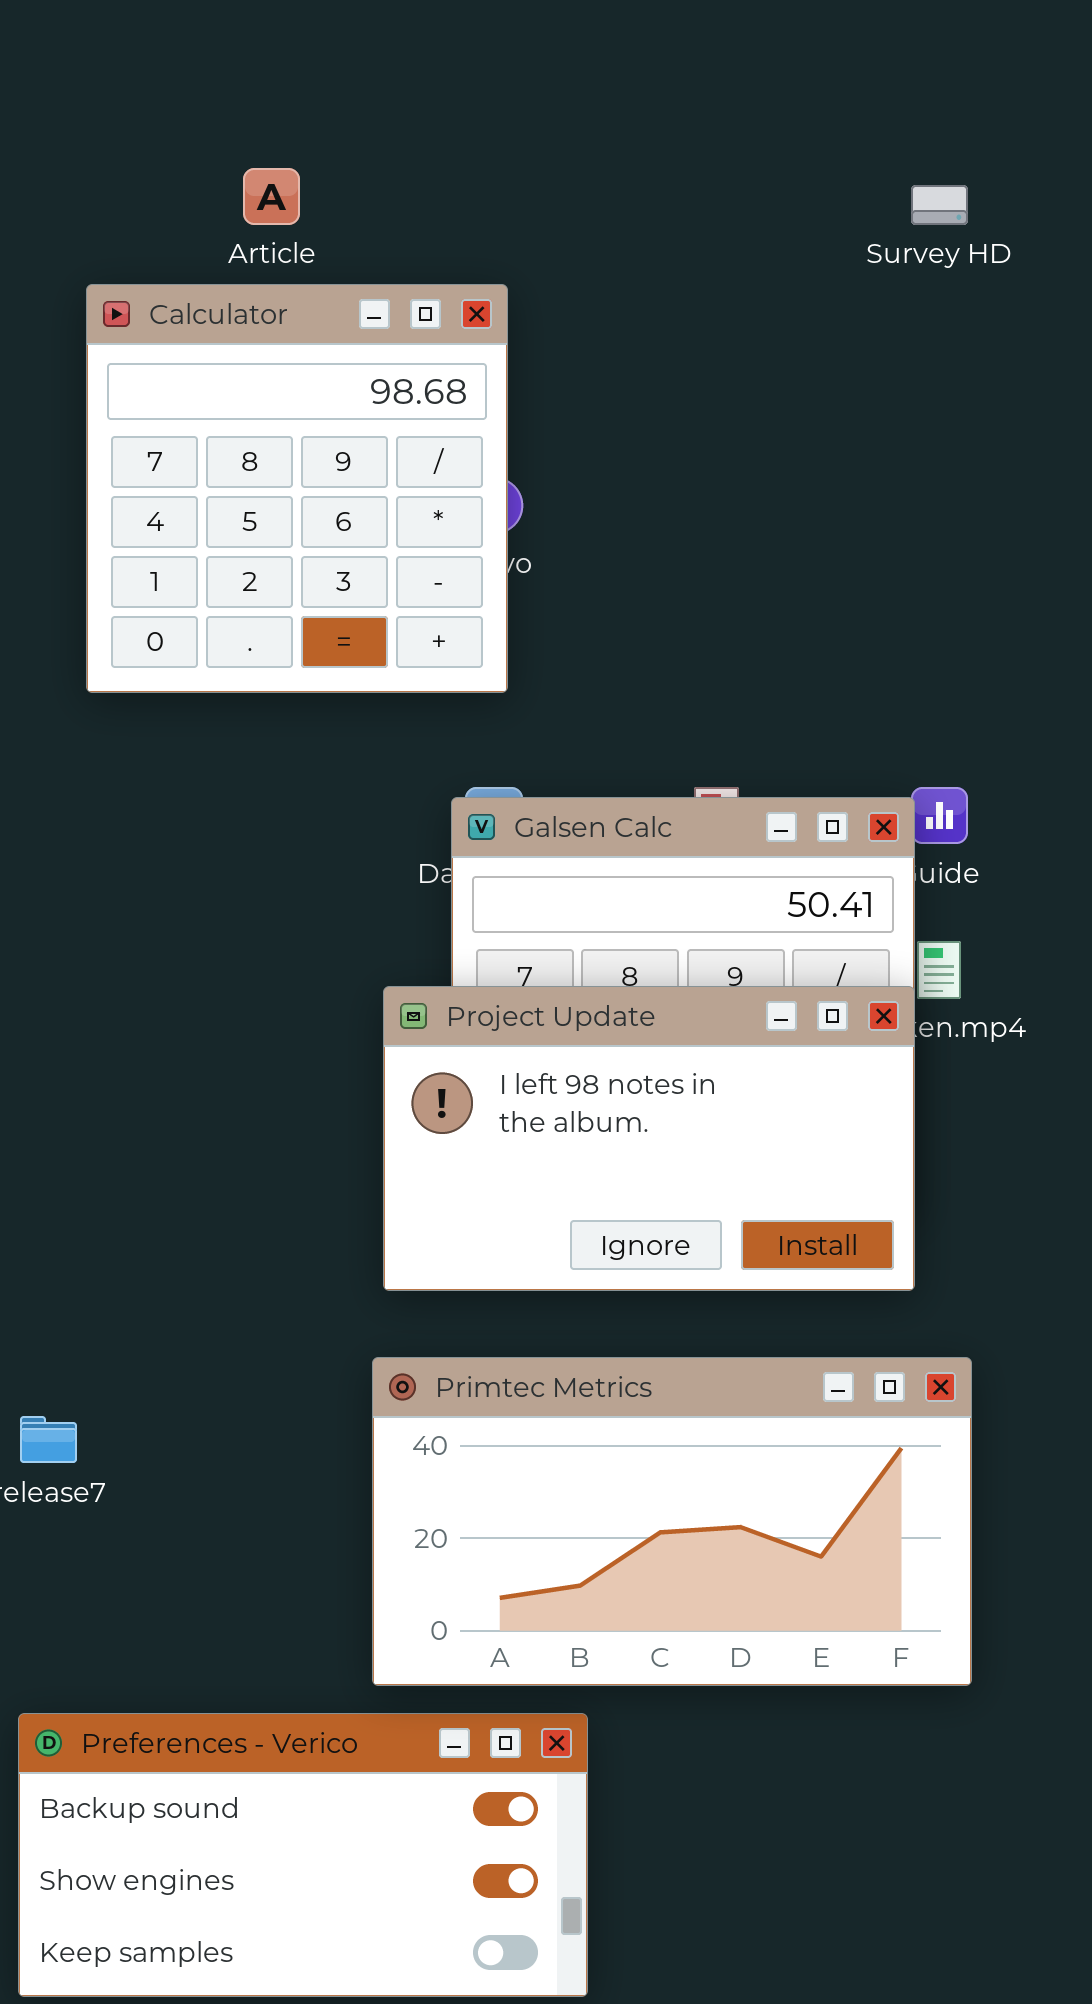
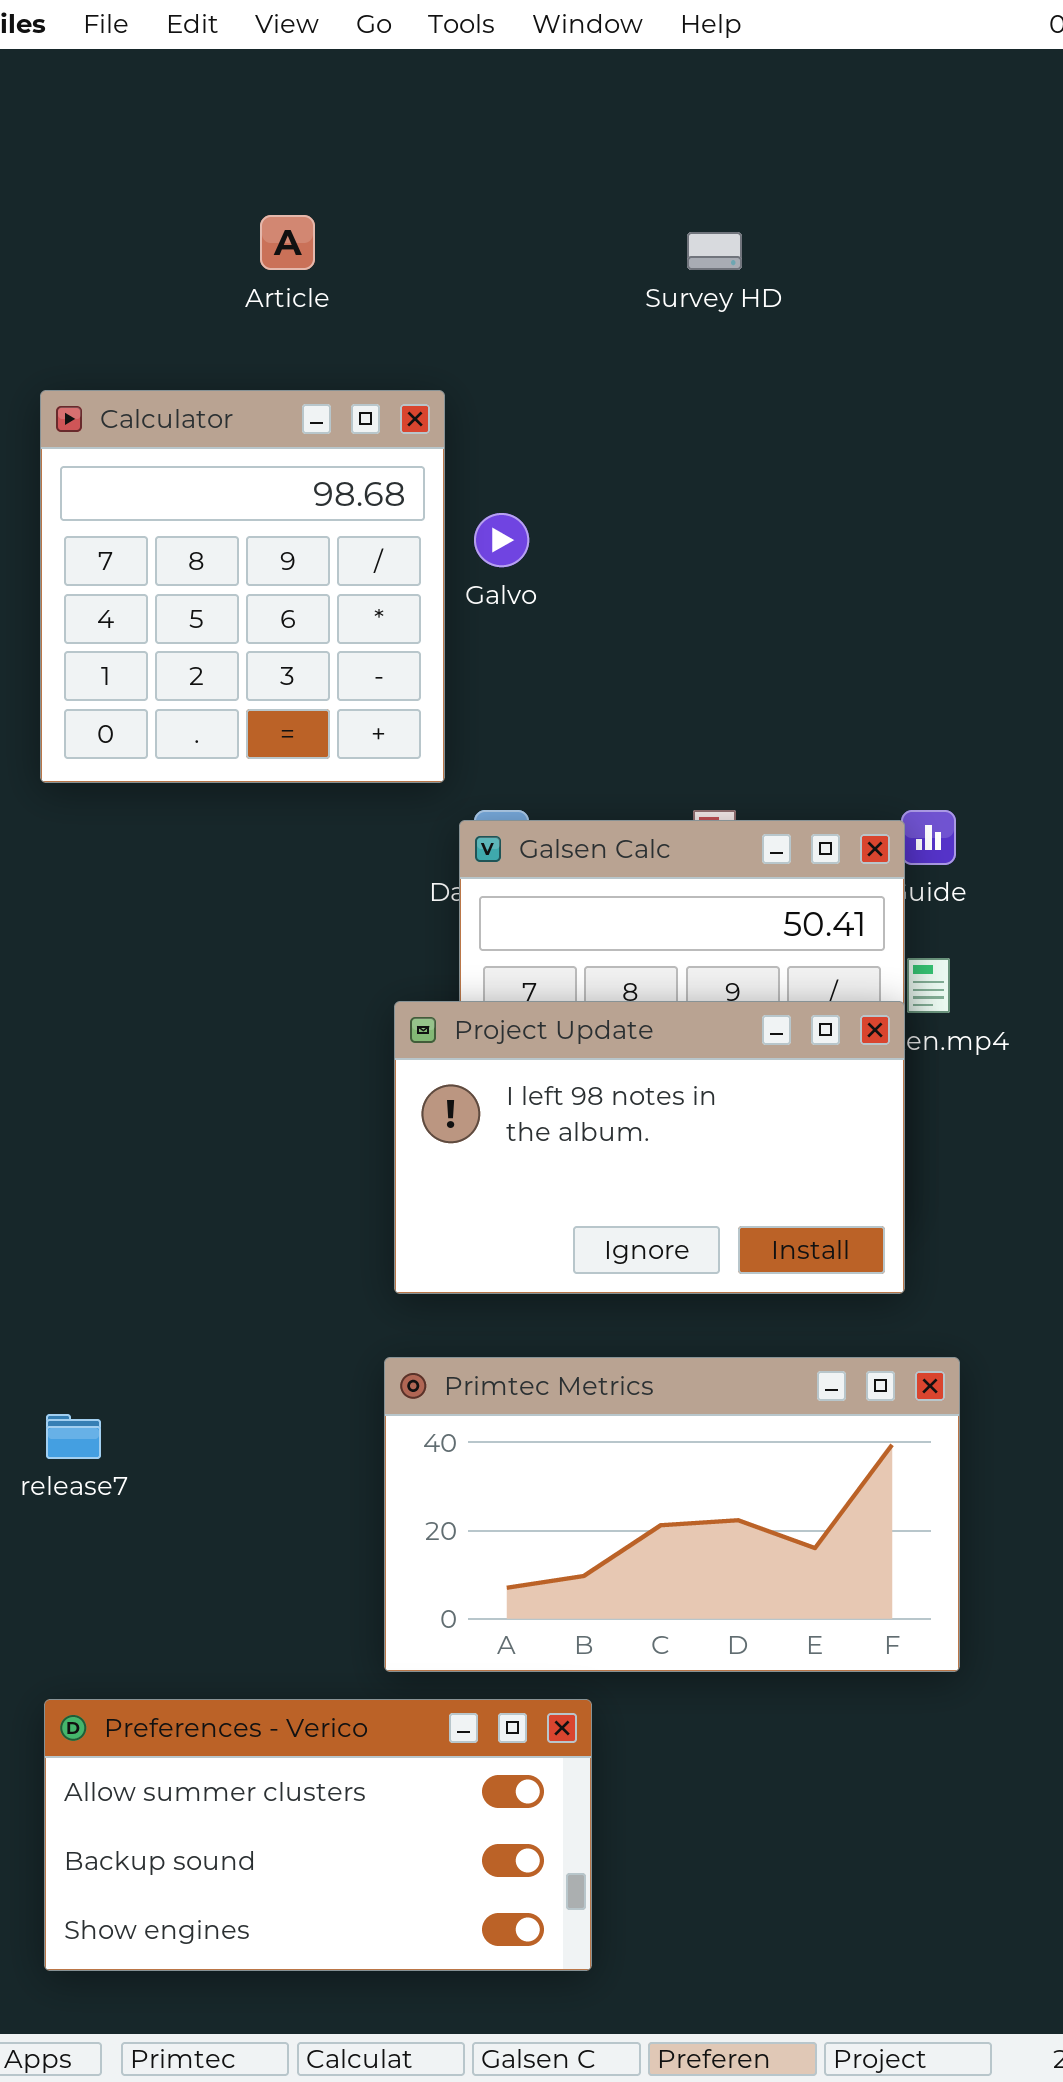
Survey HD: [911,185,968,225] -> [687,232,742,270], moved
Calculator: [86,284,508,693] -> [40,390,445,783], moved
Preferences - Verico: [18,1713,588,1997] -> [44,1699,592,1971], scrolled up 1 row

